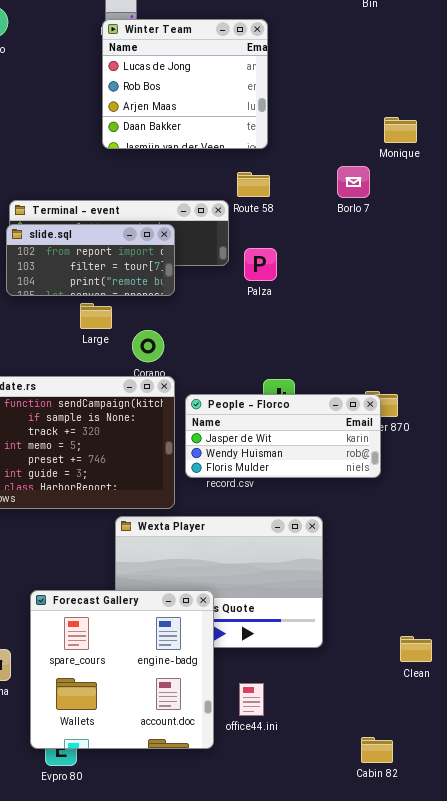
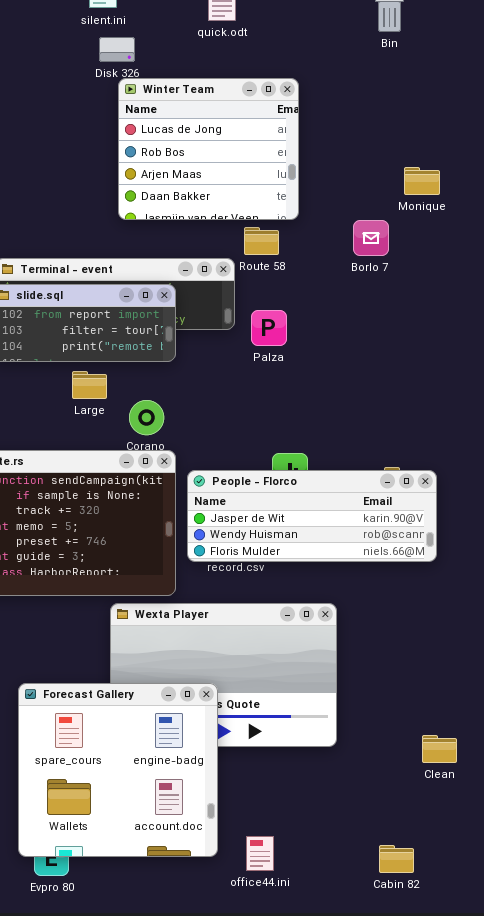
Winter Team: [102,19,268,149] -> [118,78,299,220], moved
People - Florco: [185,394,381,478] -> [187,470,437,562], resized
office44.ini: [239,683,264,716] -> [246,836,274,871], moved

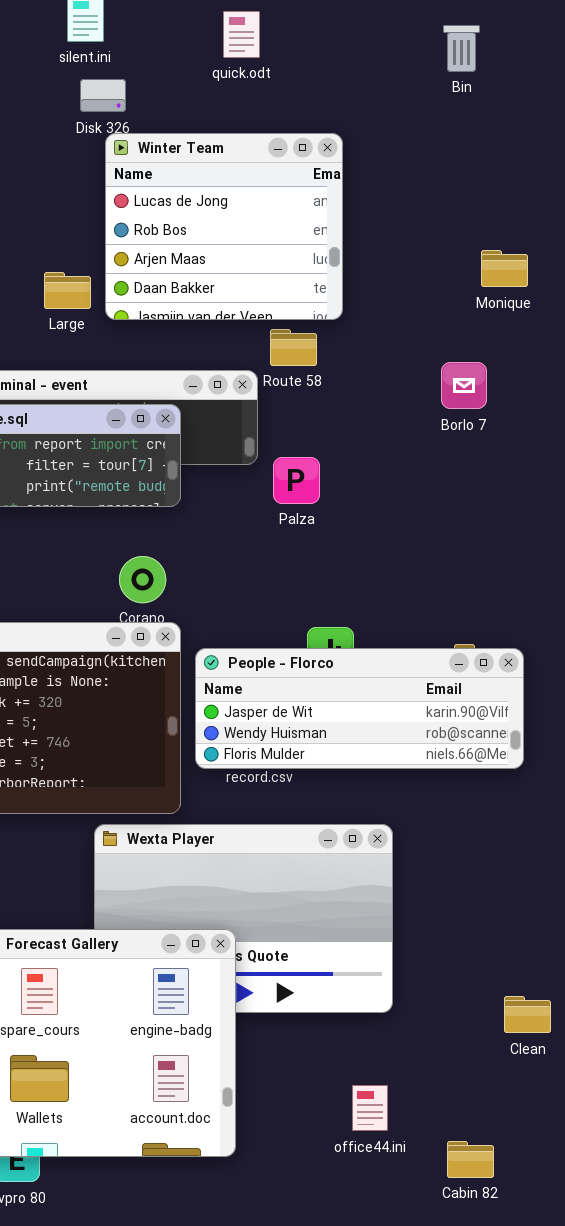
Borlo 7: [353,220,389,256] -> [441,362,487,409], moved
Palza: [251,310,287,346] -> [273,457,320,504], moved
Large: [72,371,107,399] -> [44,272,91,309], moved
office44.ini: [246,836,274,871] -> [352,1085,388,1131], moved

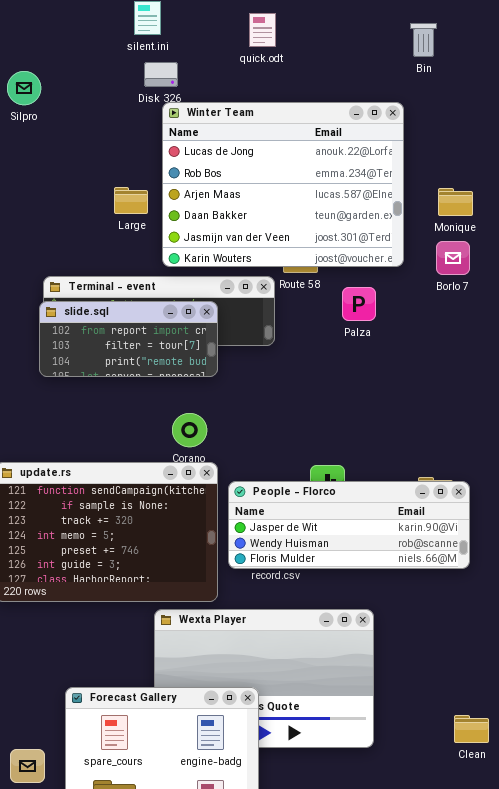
Winter Team: [105,133,343,320] -> [162,102,404,267], resized
Large: [44,272,91,309] -> [114,187,148,214], moved
Borlo 7: [441,362,487,409] -> [436,241,470,275], moved
Palza: [273,457,320,504] -> [342,287,376,321], moved
Clean: [504,996,551,1033] -> [454,715,489,743], moved

